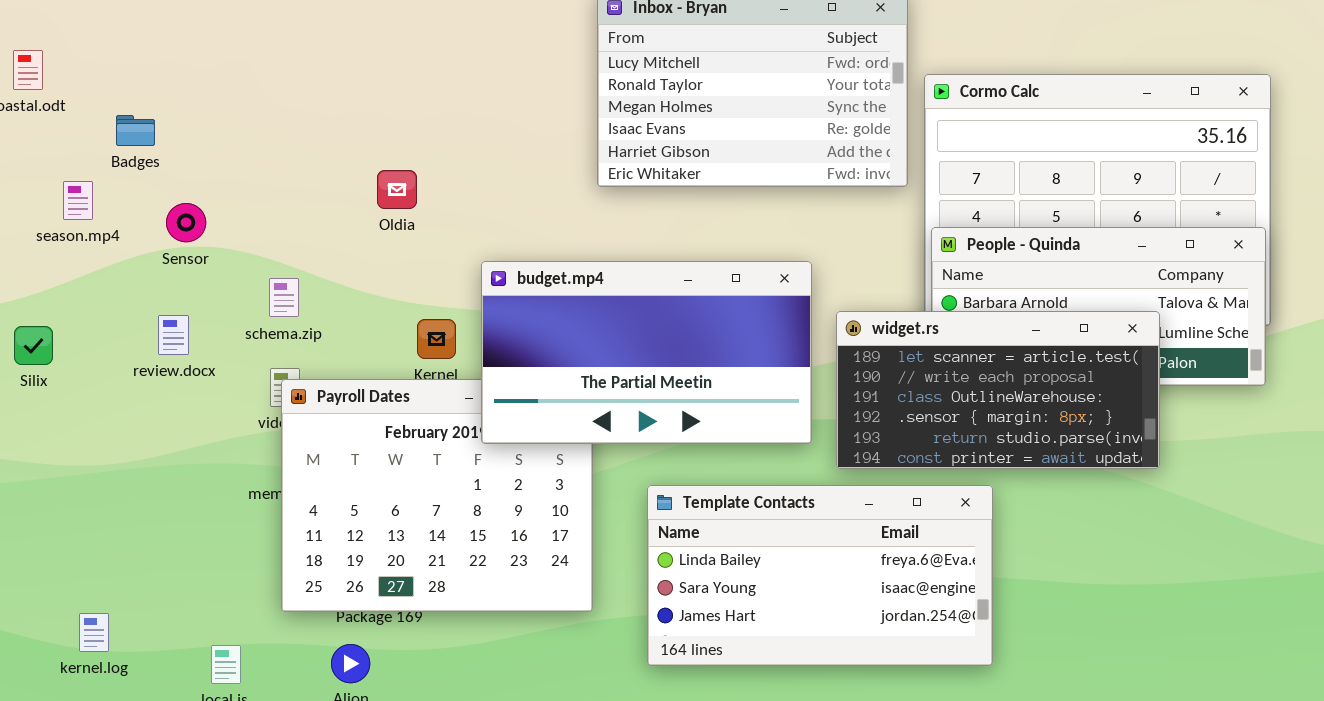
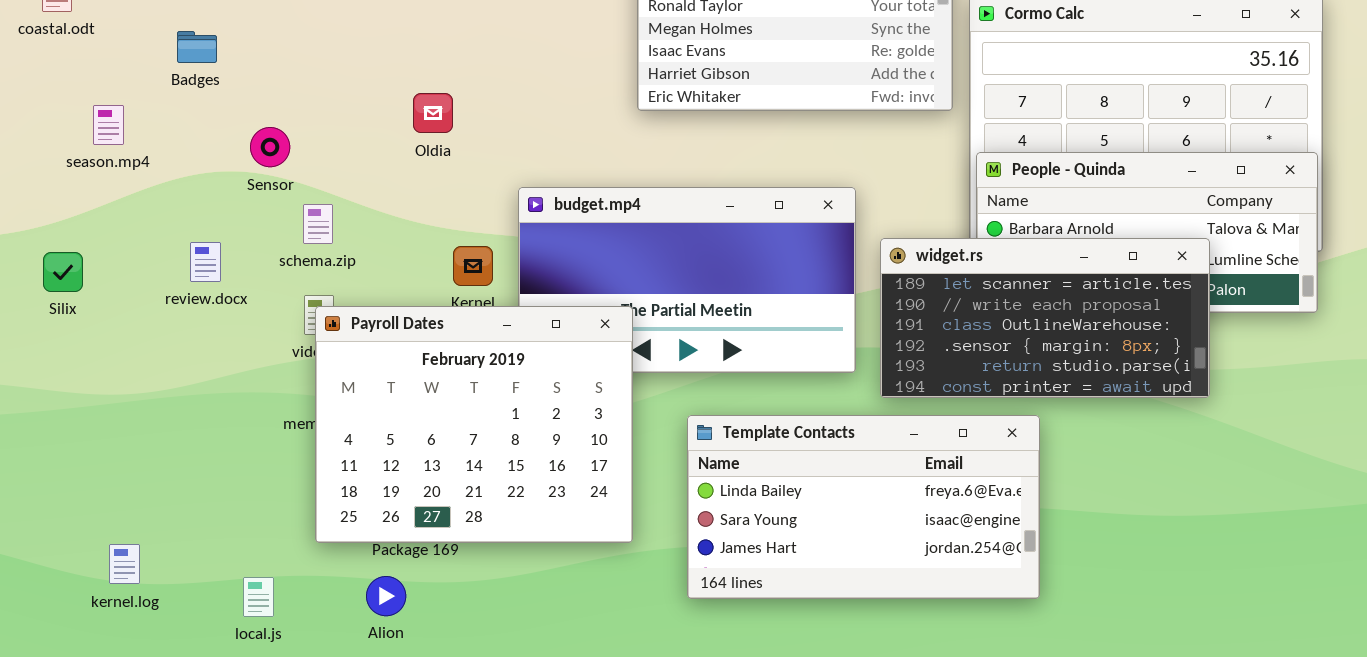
Badges: [116,115,155,146] -> [177,31,217,63], moved
Sensor: [166,203,206,242] -> [250,127,290,167], moved
Payroll Dates: [281,379,593,612] -> [315,306,633,543], raised

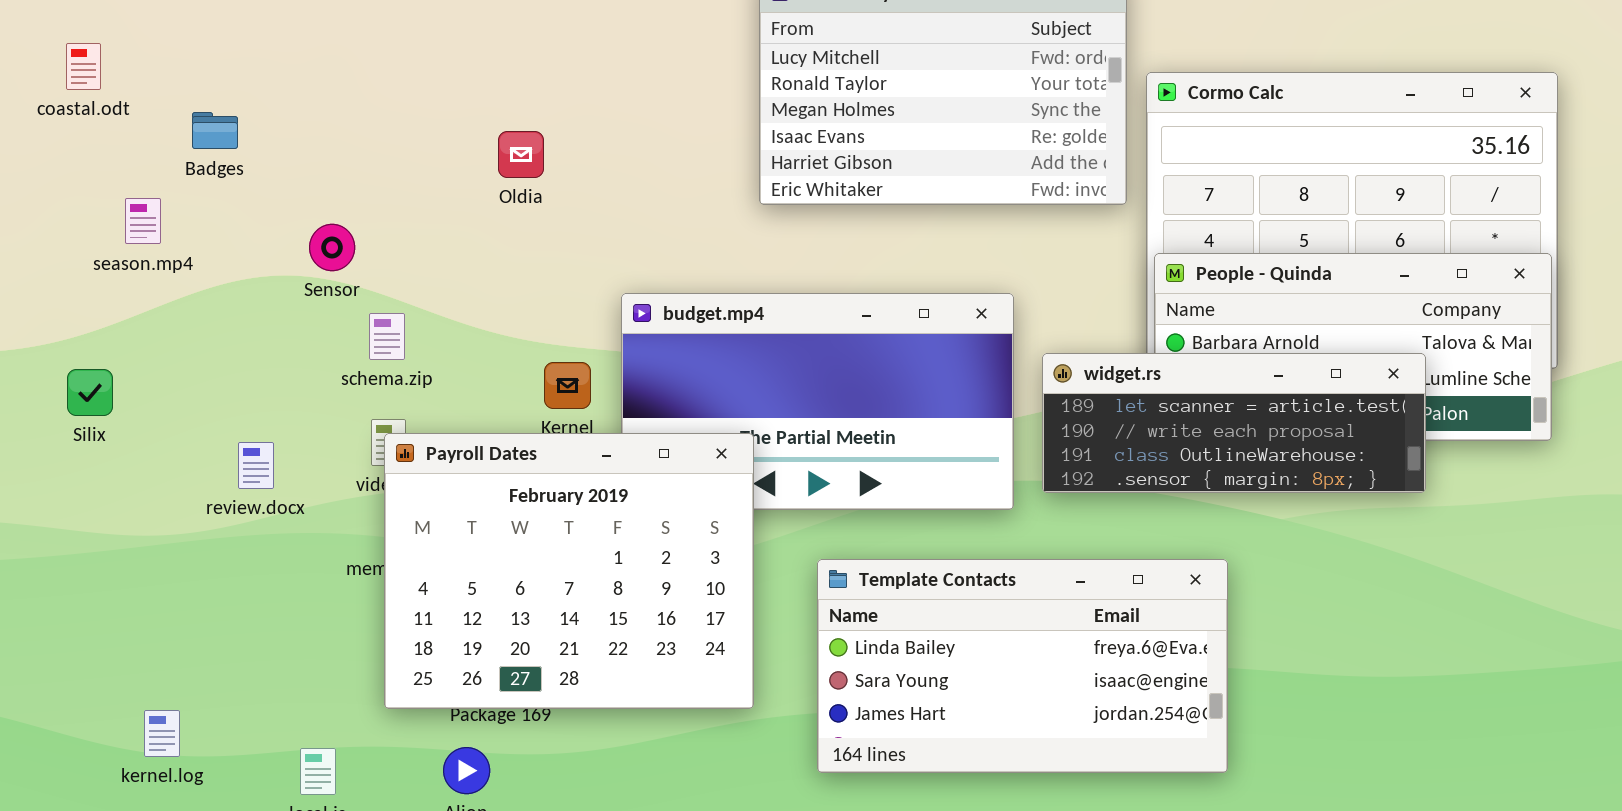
Badges: [177,31,217,63] -> [192,112,238,149], moved
Oldia: [413,93,453,133] -> [498,131,544,178], moved
widget.rs: [880,238,1210,398] -> [1042,353,1426,493], resized
review.docx: [190,242,221,282] -> [238,442,274,489], moved

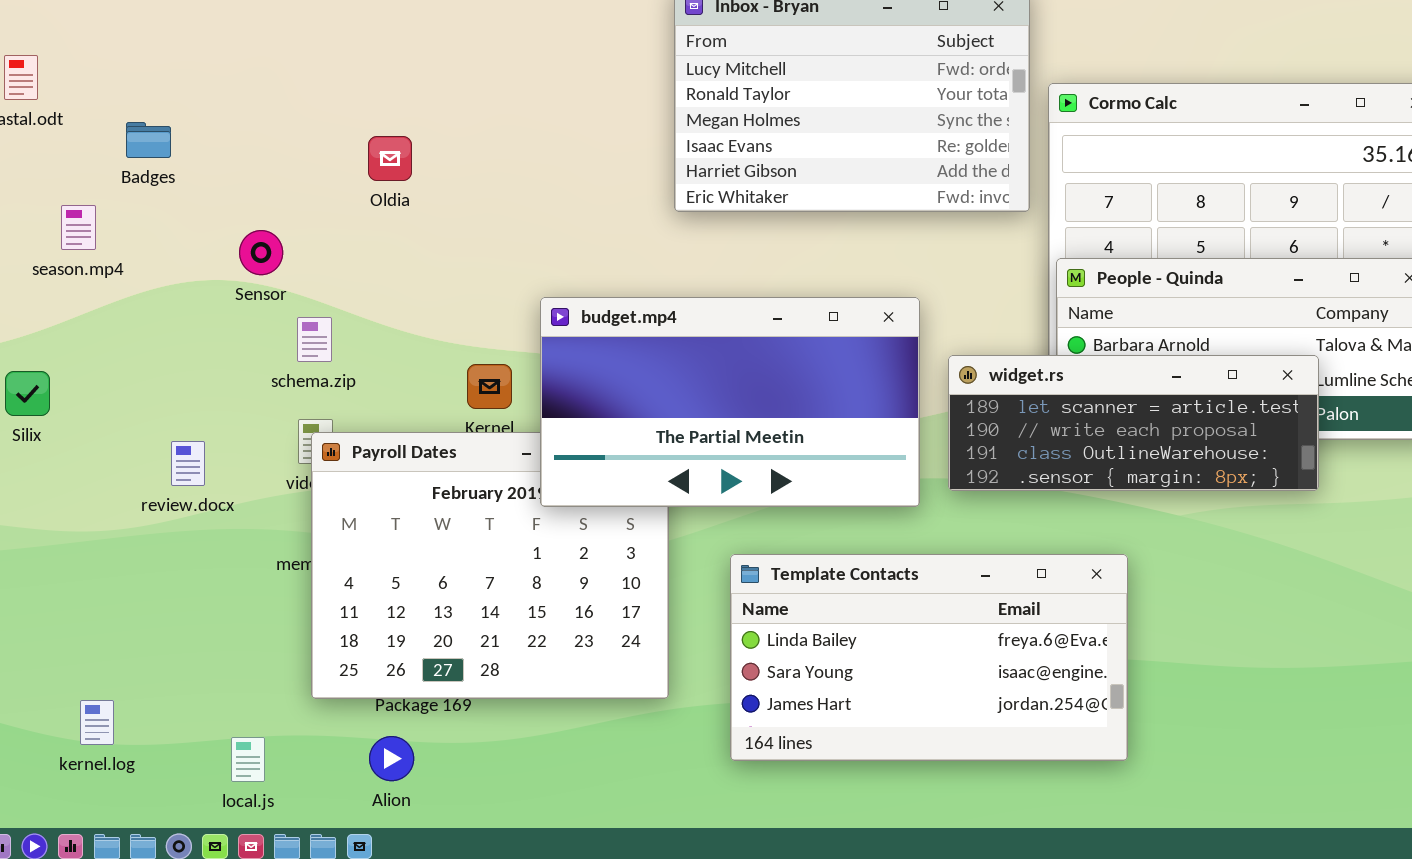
Oldia: [498,131,544,178] -> [368,136,412,181], moved
budget.mp4: [621,293,1014,510] -> [540,297,920,507], raised

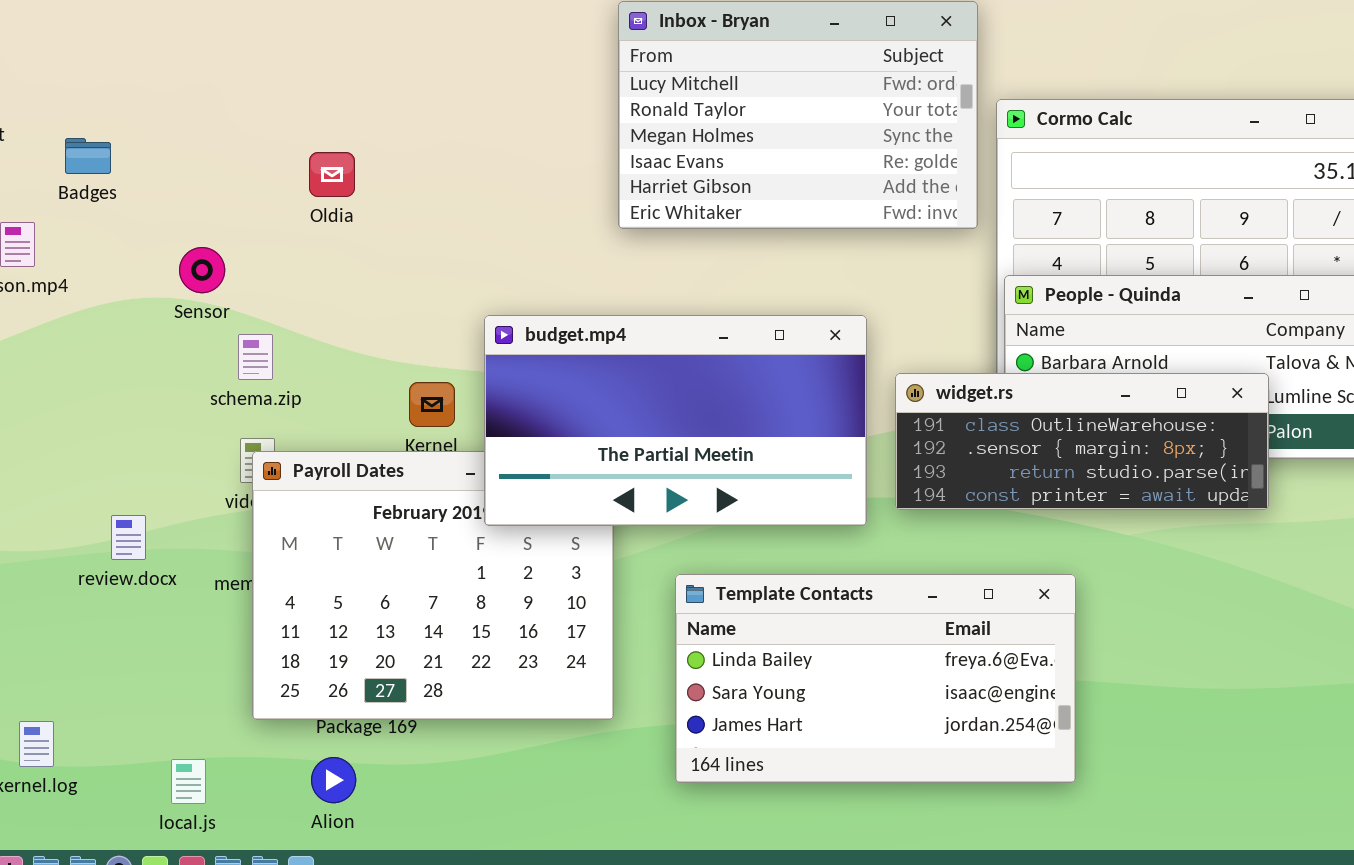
widget.rs: [948,355,1319,491] -> [895,373,1269,510], scrolled down 2 rows
review.docx: [171,441,205,486] -> [111,515,146,560], moved

